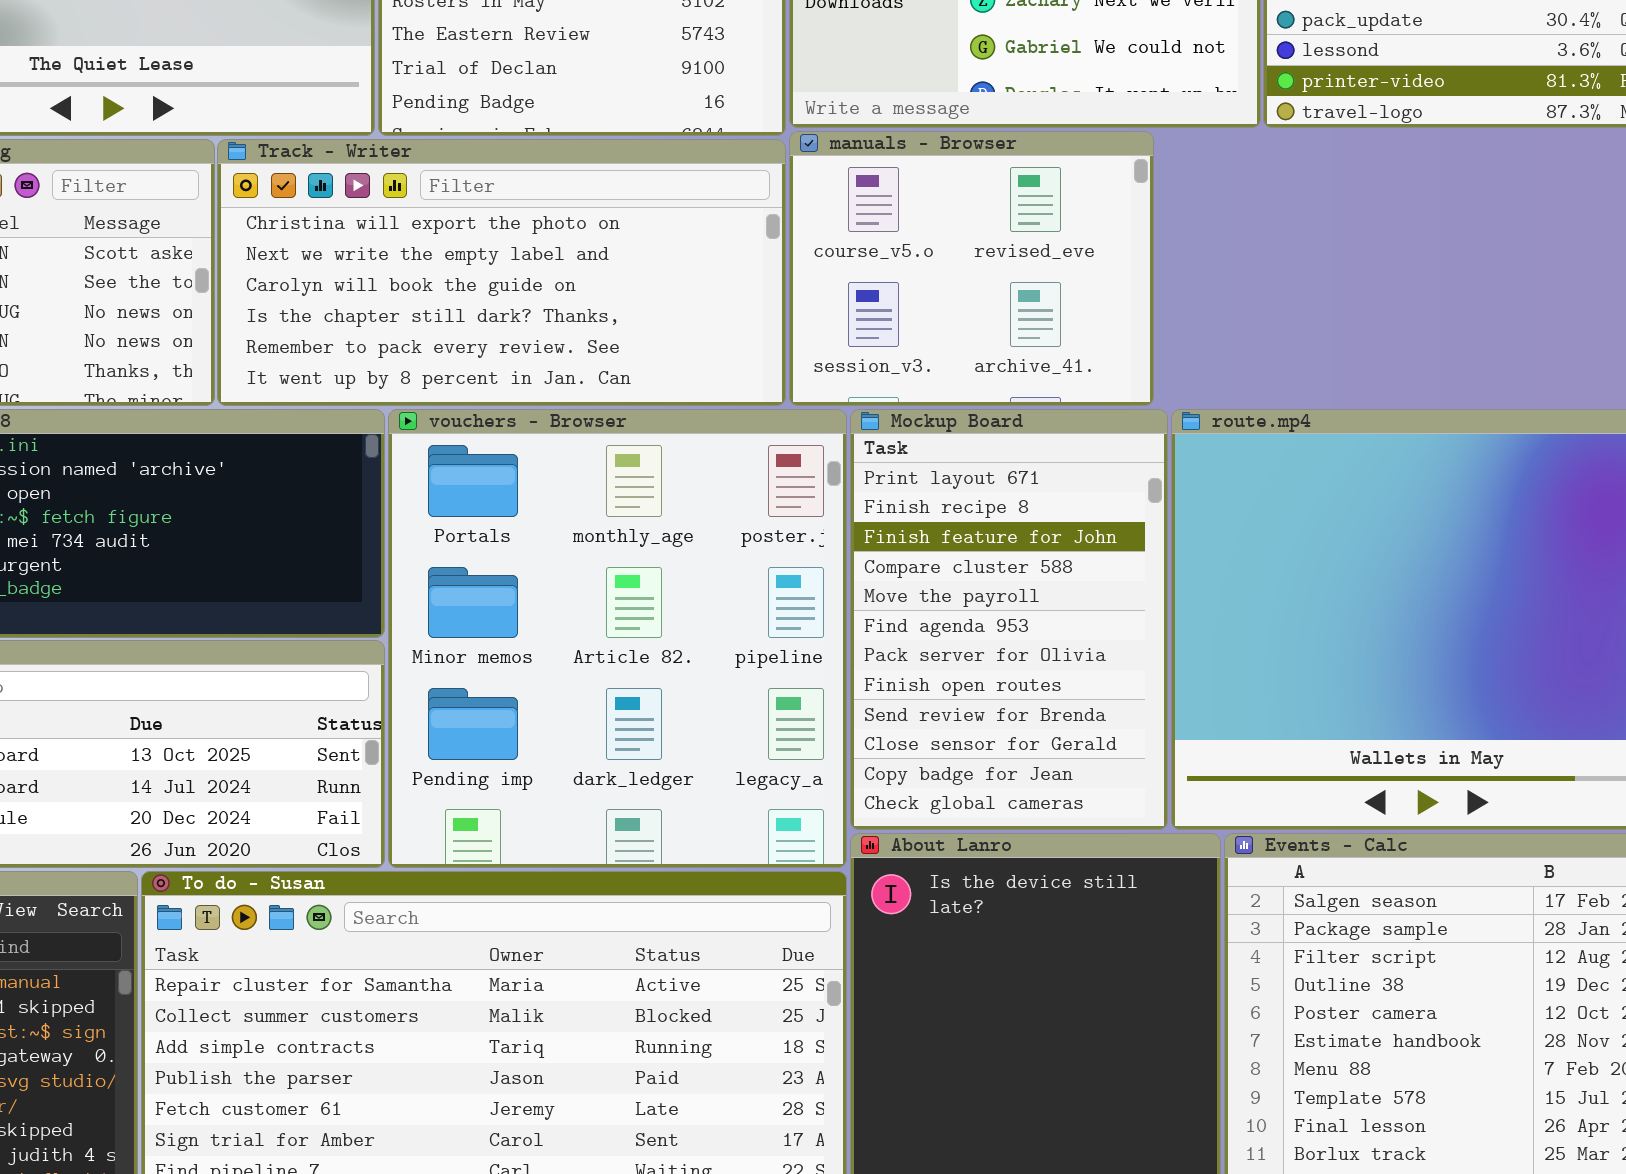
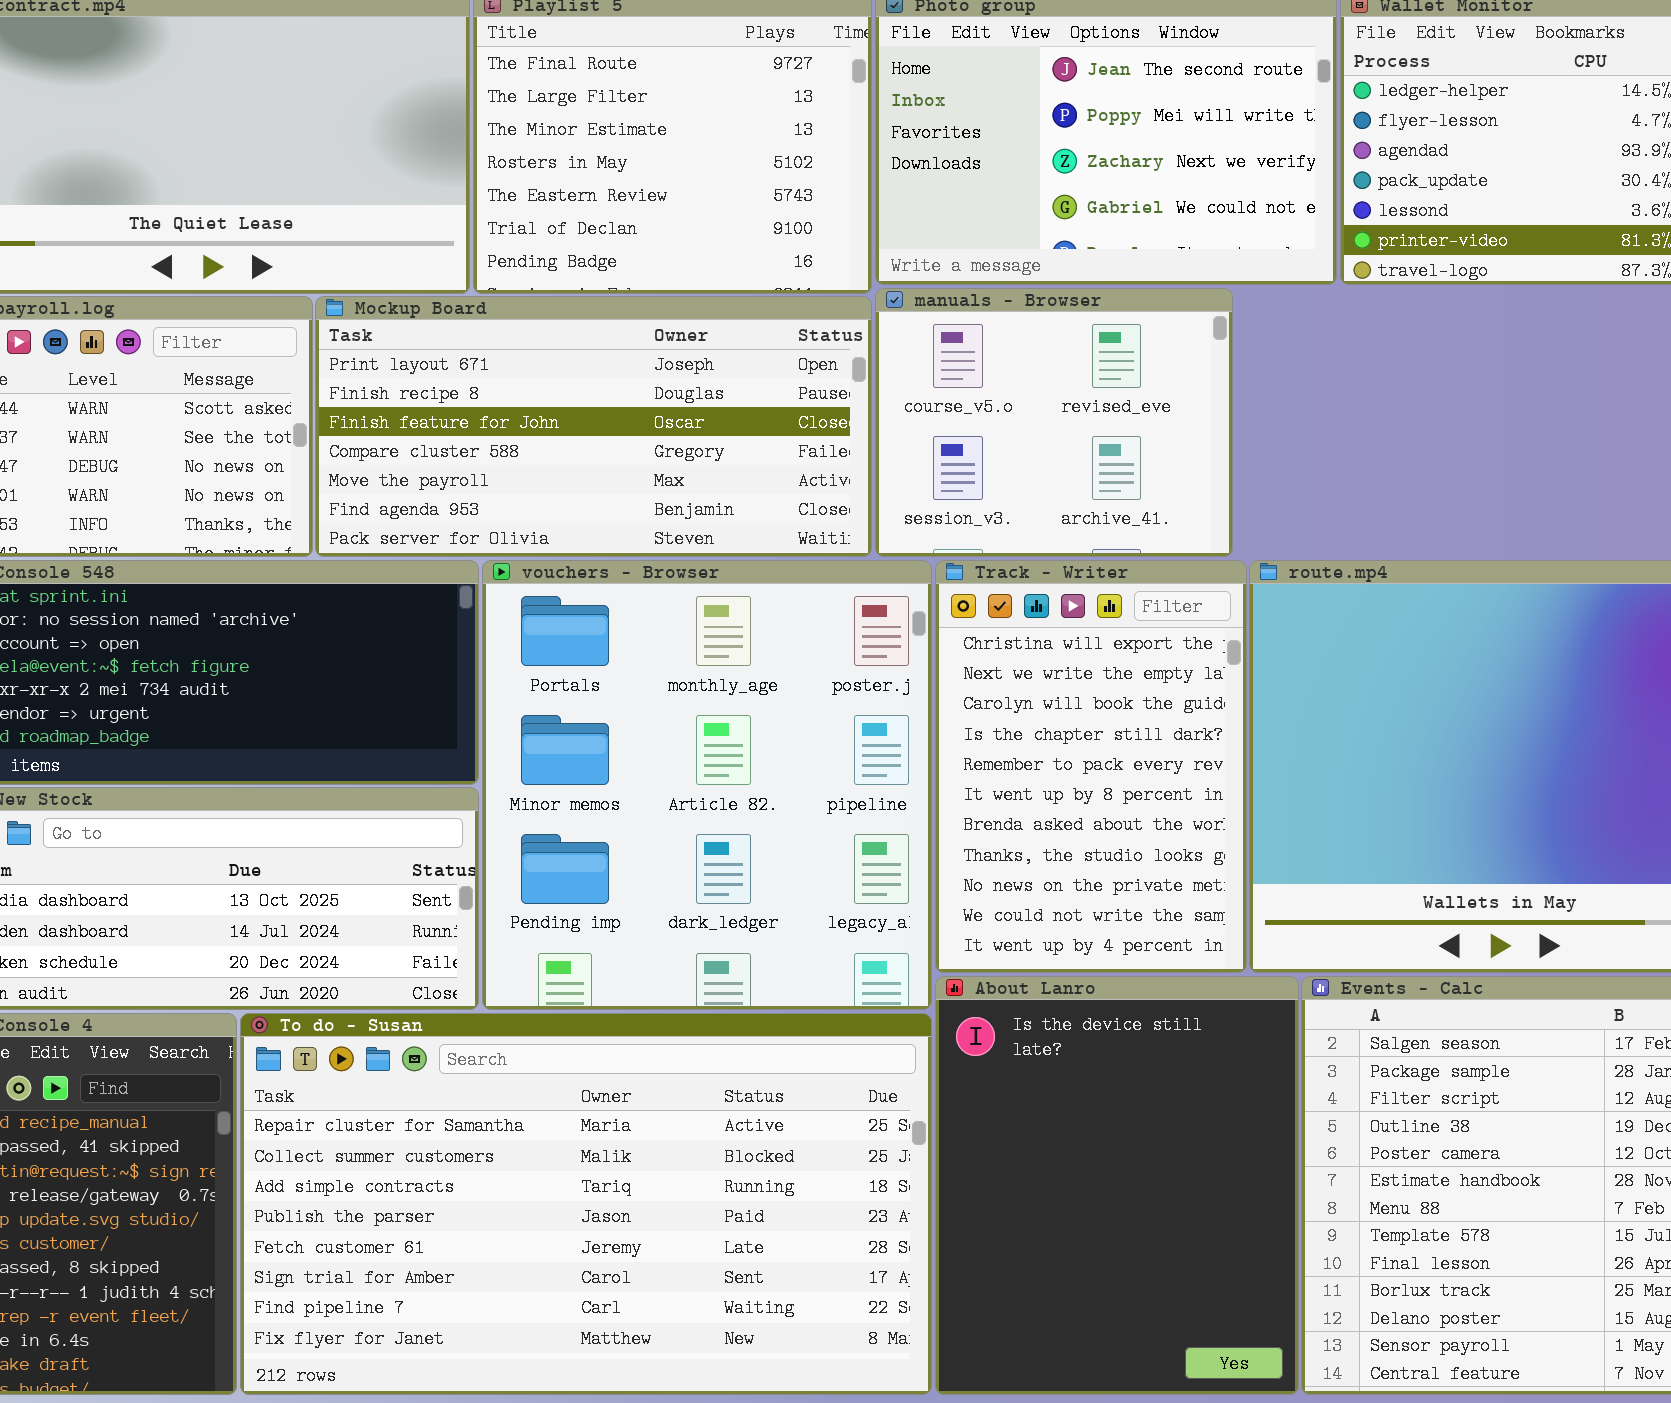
Track - Writer: [217,139,786,406] -> [935,560,1247,973], moved, resized
Mockup Board: [850,409,1168,830] -> [315,296,872,557], moved, resized

